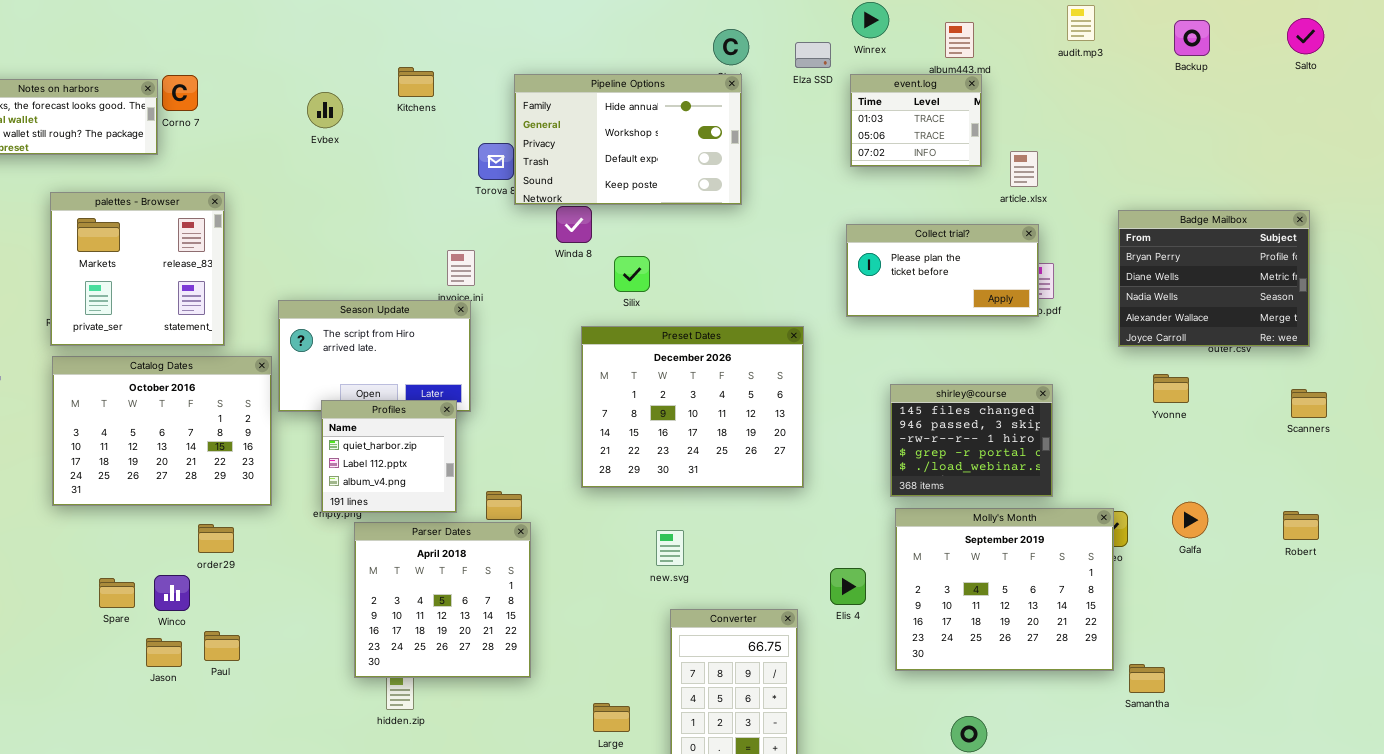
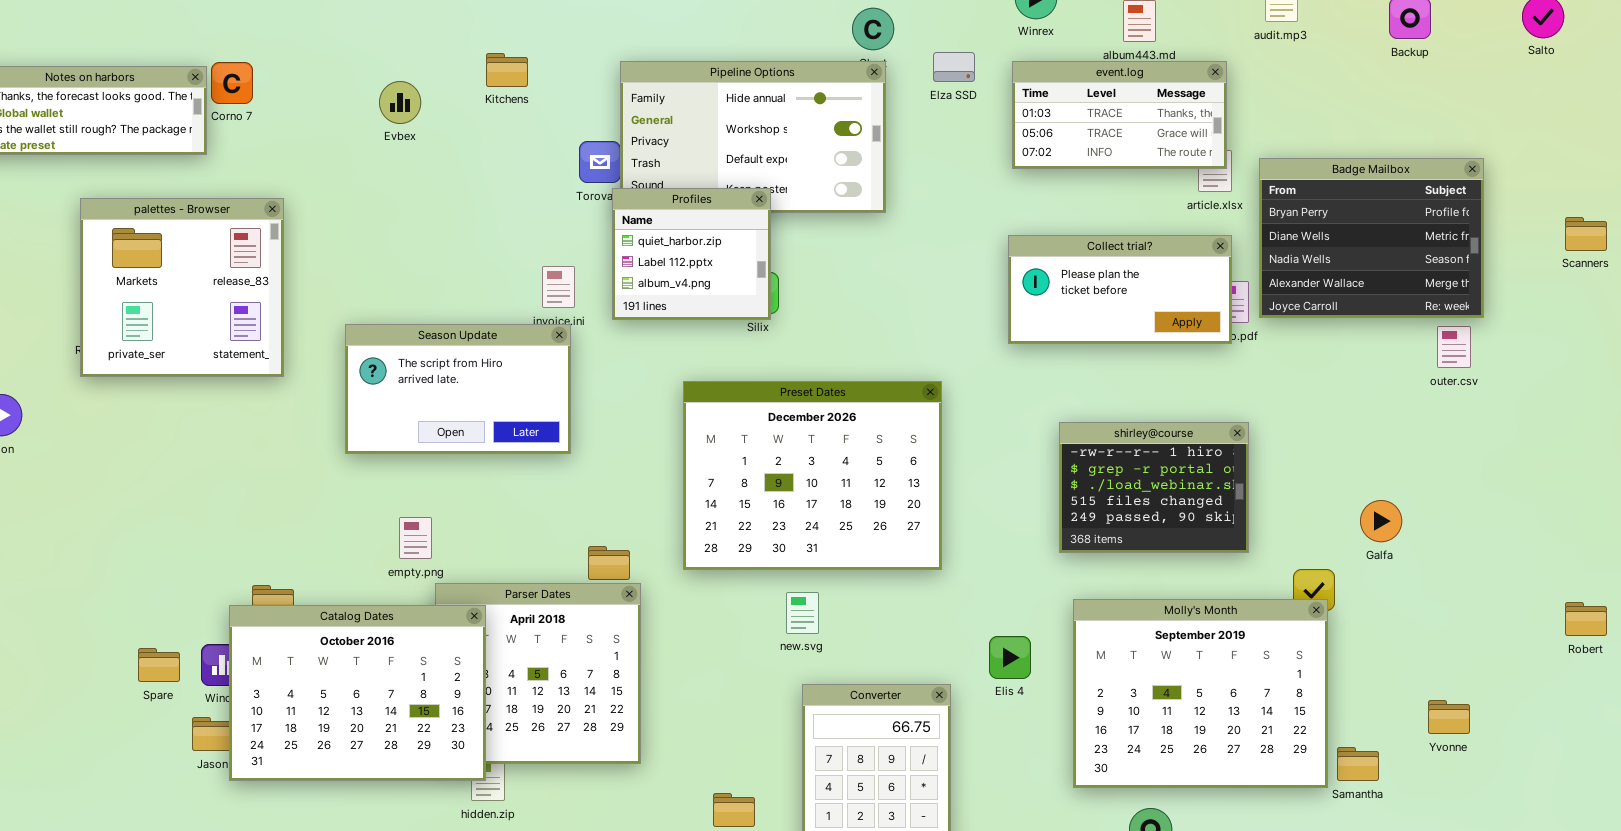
Elza SSD: [795,42,831,68] -> [933,52,975,82], moved
event.log: [850,74,982,167] -> [1012,61,1227,169], resized
Badge Mailbox: [1118,210,1310,347] -> [1259,158,1484,318], moved
Preset Dates: [581,326,804,488] -> [683,381,942,570], moved
Catalog Dates: [52,356,272,506] -> [229,605,486,781], moved
Yvonne: [1153,374,1189,403] -> [1428,700,1470,734], moved
shirley@course: [890,384,1053,497] -> [1059,422,1249,553], scrolled down 2 rows
Scanners: [1291,389,1327,418] -> [1565,217,1607,251], moved
Profiles: [321,400,457,513] -> [612,188,771,320], moved
Galfa: [1172,502,1208,538] -> [1360,500,1402,542], moved
Molly's Month: [895,508,1114,671] -> [1073,599,1328,788], moved
Robert: [1283,511,1319,540] -> [1565,602,1607,636], moved

